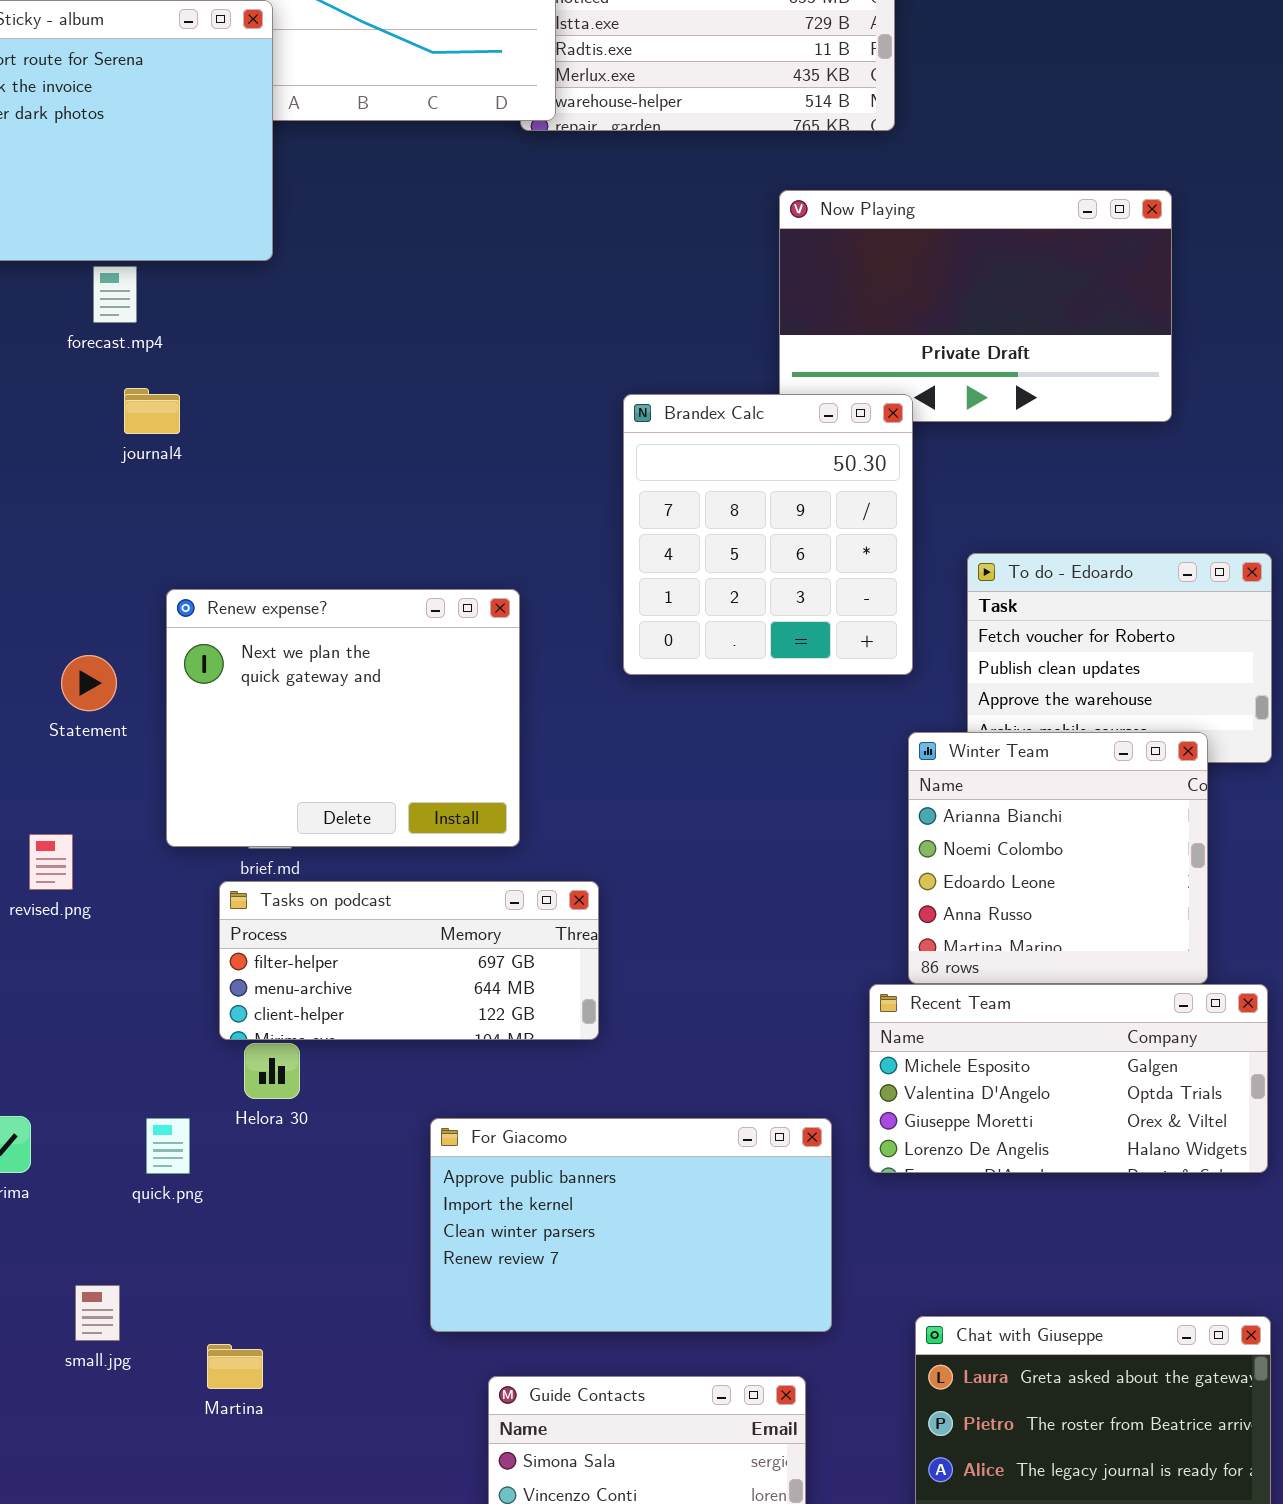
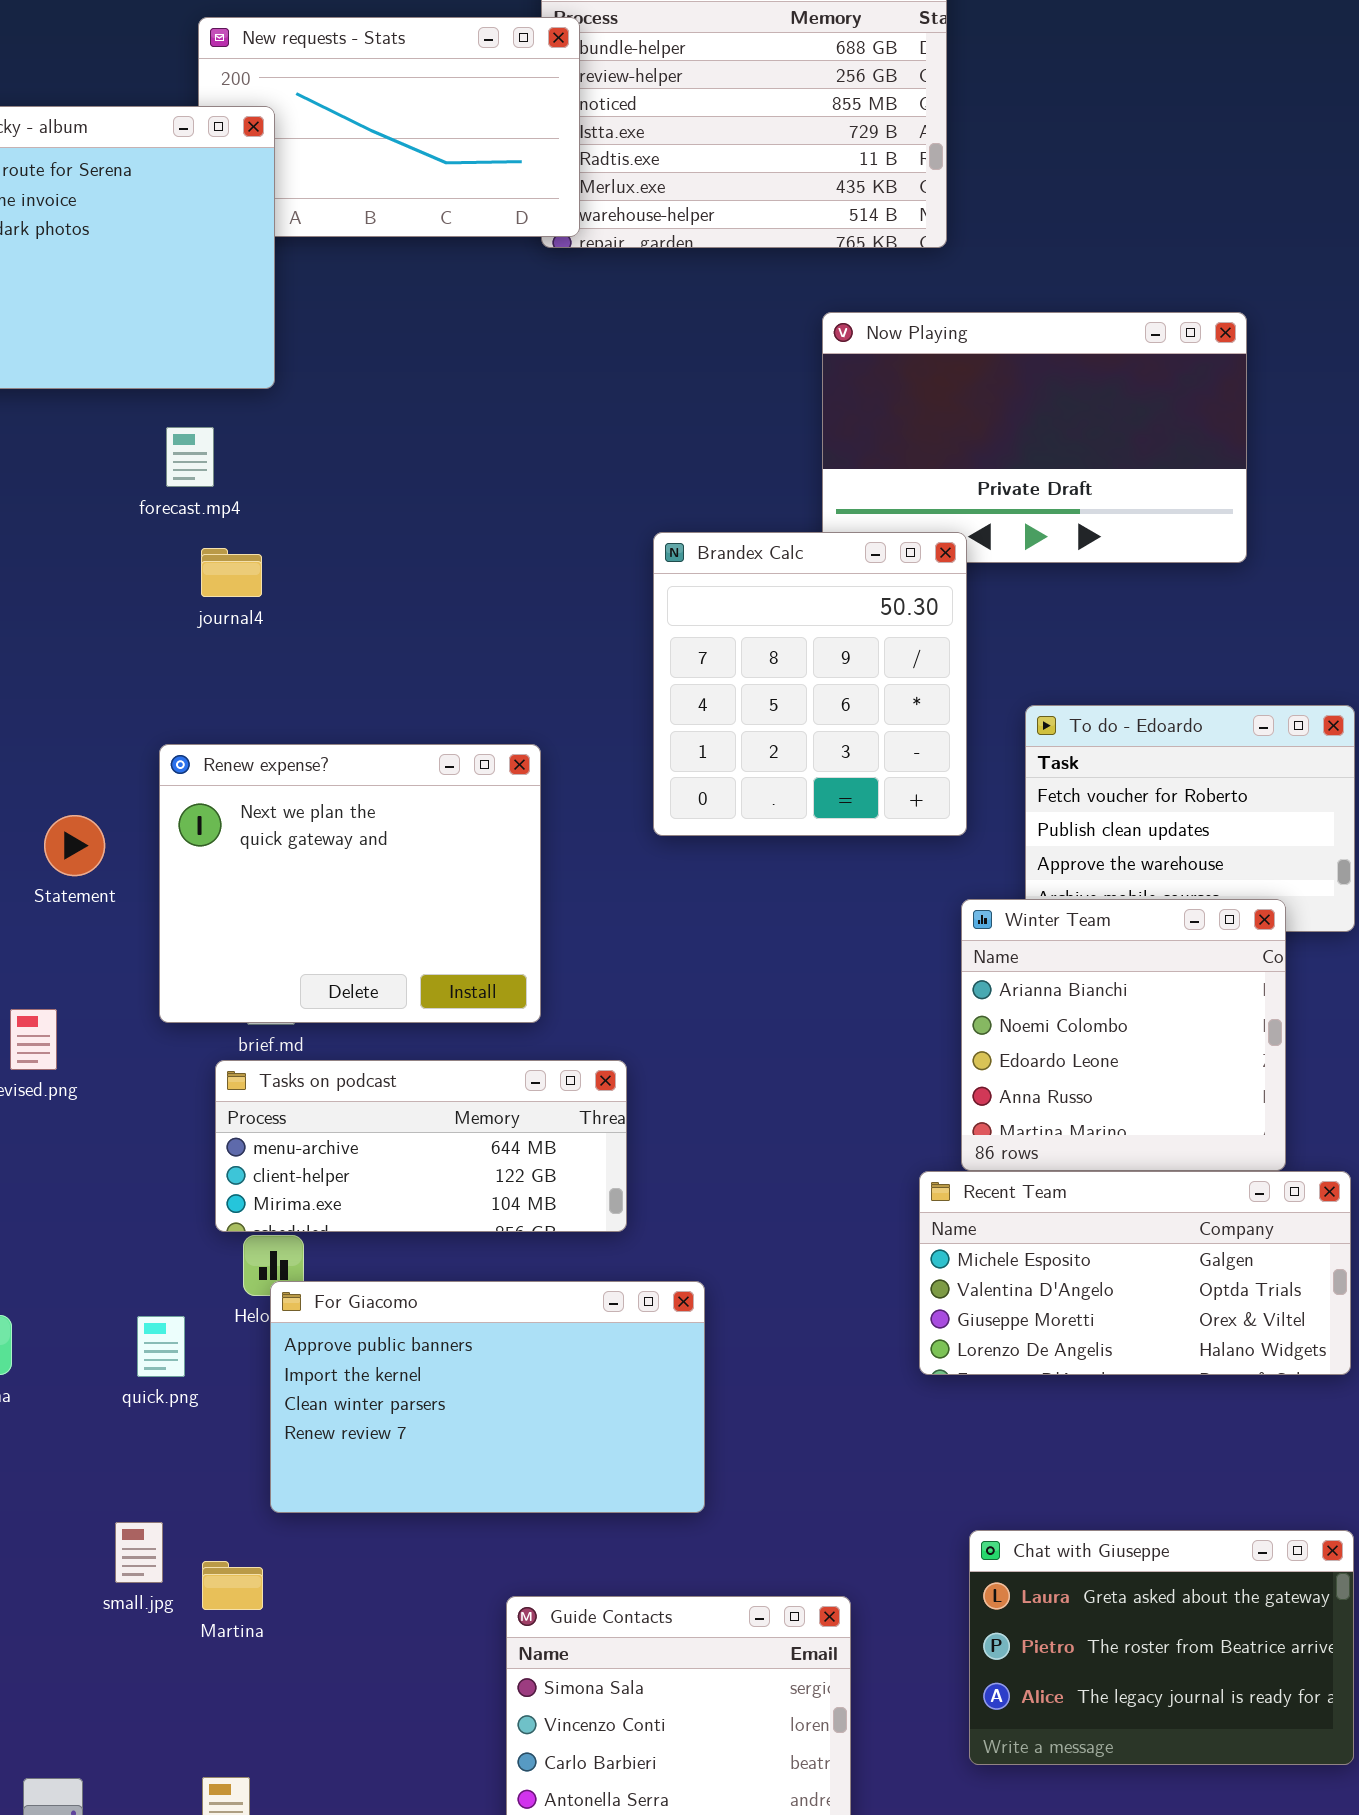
forecast.mp4: [93,266,137,323] -> [166,427,214,487], moved
journal4: [124,388,180,434] -> [201,548,262,597], moved
Tasks on podcast: [219,881,599,1040] -> [215,1060,627,1232], scrolled down 1 row
For Giacomo: [430,1118,832,1332] -> [270,1281,705,1513], moved
small.jpg: [75,1285,120,1341] -> [115,1522,163,1583], moved

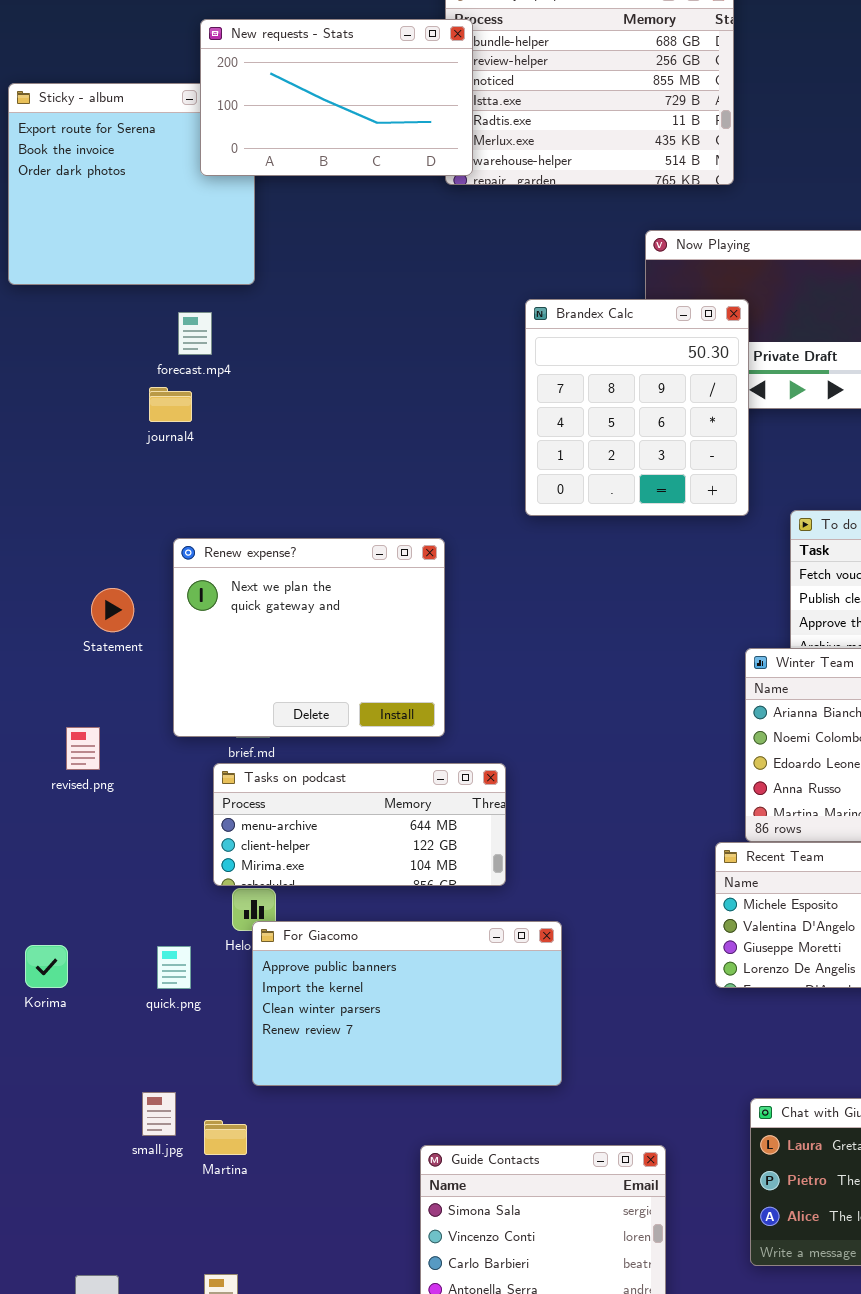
New requests - Stats: [198,17,580,237] -> [200,19,473,176], raised
Brandex Calc: [653,532,967,836] -> [525,299,749,516], moved
journal4: [201,548,262,597] -> [149,387,192,422], moved

